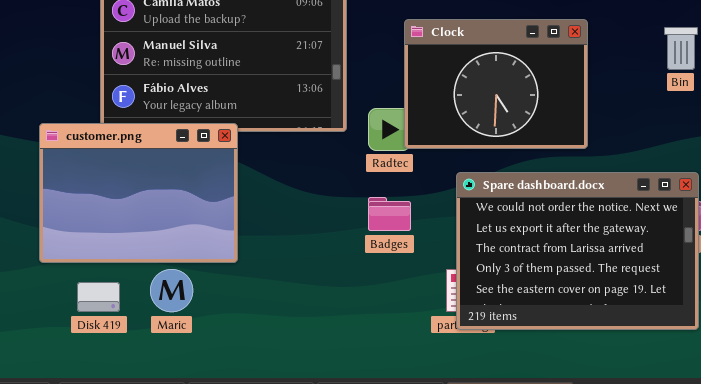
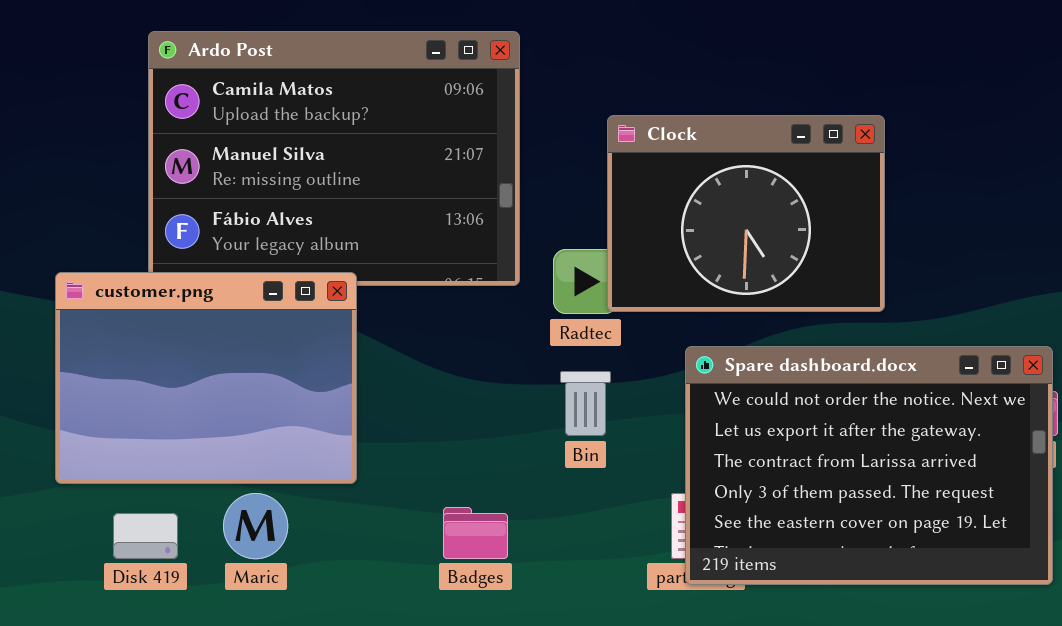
Bin: [664,27,698,70] -> [560,371,611,436], moved
Badges: [368,197,411,231] -> [443,507,508,559], moved

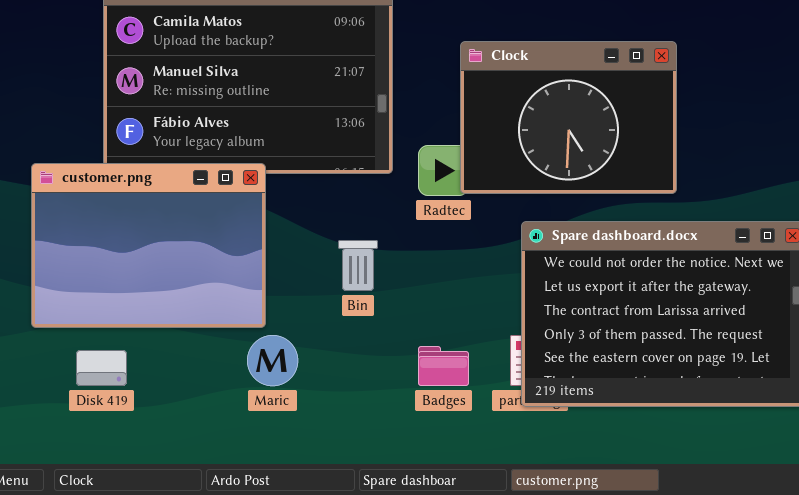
Bin: [560,371,611,436] -> [338,240,378,291], moved
Maric: [223,493,288,559] -> [247,335,298,386], moved
Badges: [443,507,508,559] -> [418,346,469,386], moved

